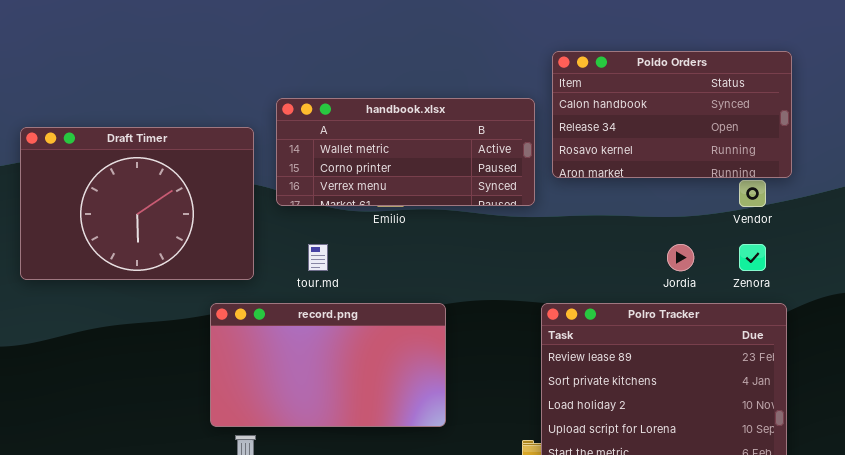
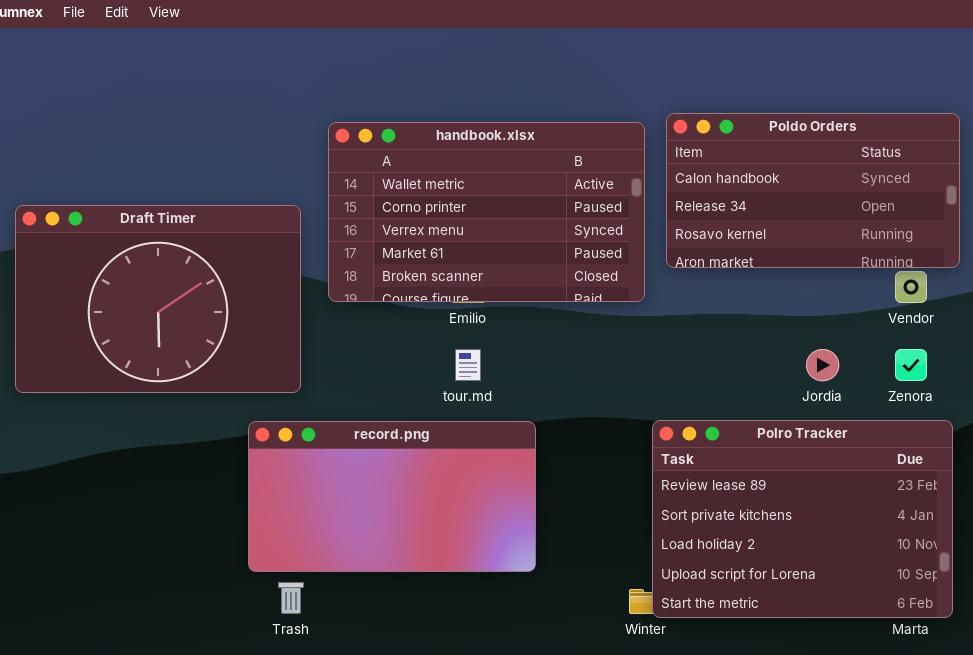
handbook.xlsx: [276,98,535,206] -> [328,122,645,302], resized
tour.md: [308,244,328,271] -> [455,349,481,381], moved

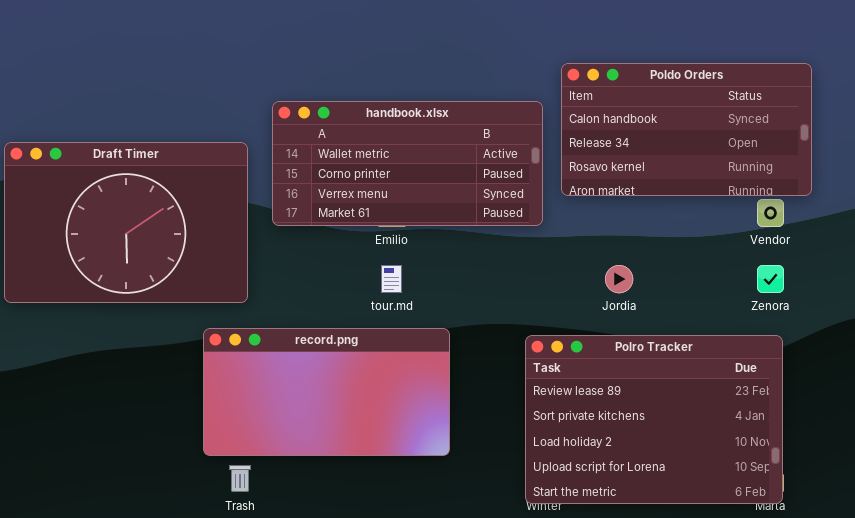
handbook.xlsx: [328,122,645,302] -> [272,101,543,226], resized
Jordia: [806,349,839,381] -> [605,265,633,293], moved
Polro Tracker: [652,420,953,618] -> [525,335,783,504], moved

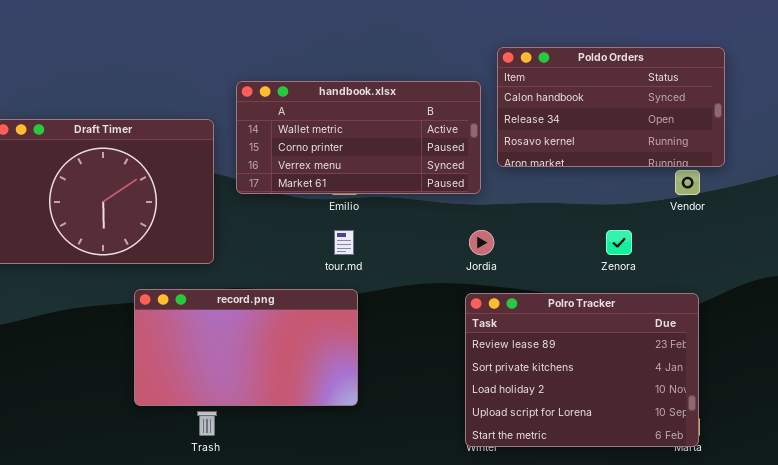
Jordia: [605,265,633,293] -> [469,230,494,255], moved
Zenora: [757,265,784,293] -> [606,230,632,255], moved
record.png: [203,328,450,456] -> [134,289,358,406], moved

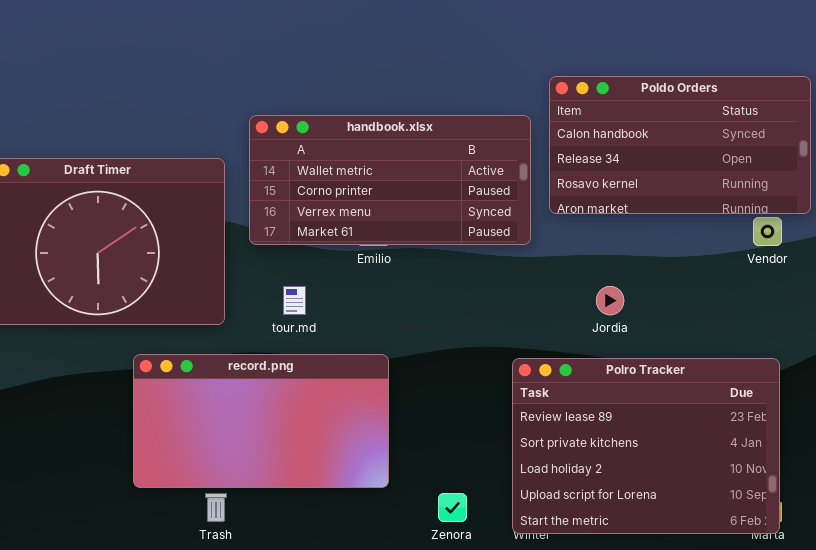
tour.md: [334,230,354,255] -> [283,286,306,315], moved
Jordia: [469,230,494,255] -> [596,286,624,315], moved
Zenora: [606,230,632,255] -> [438,493,467,522], moved

